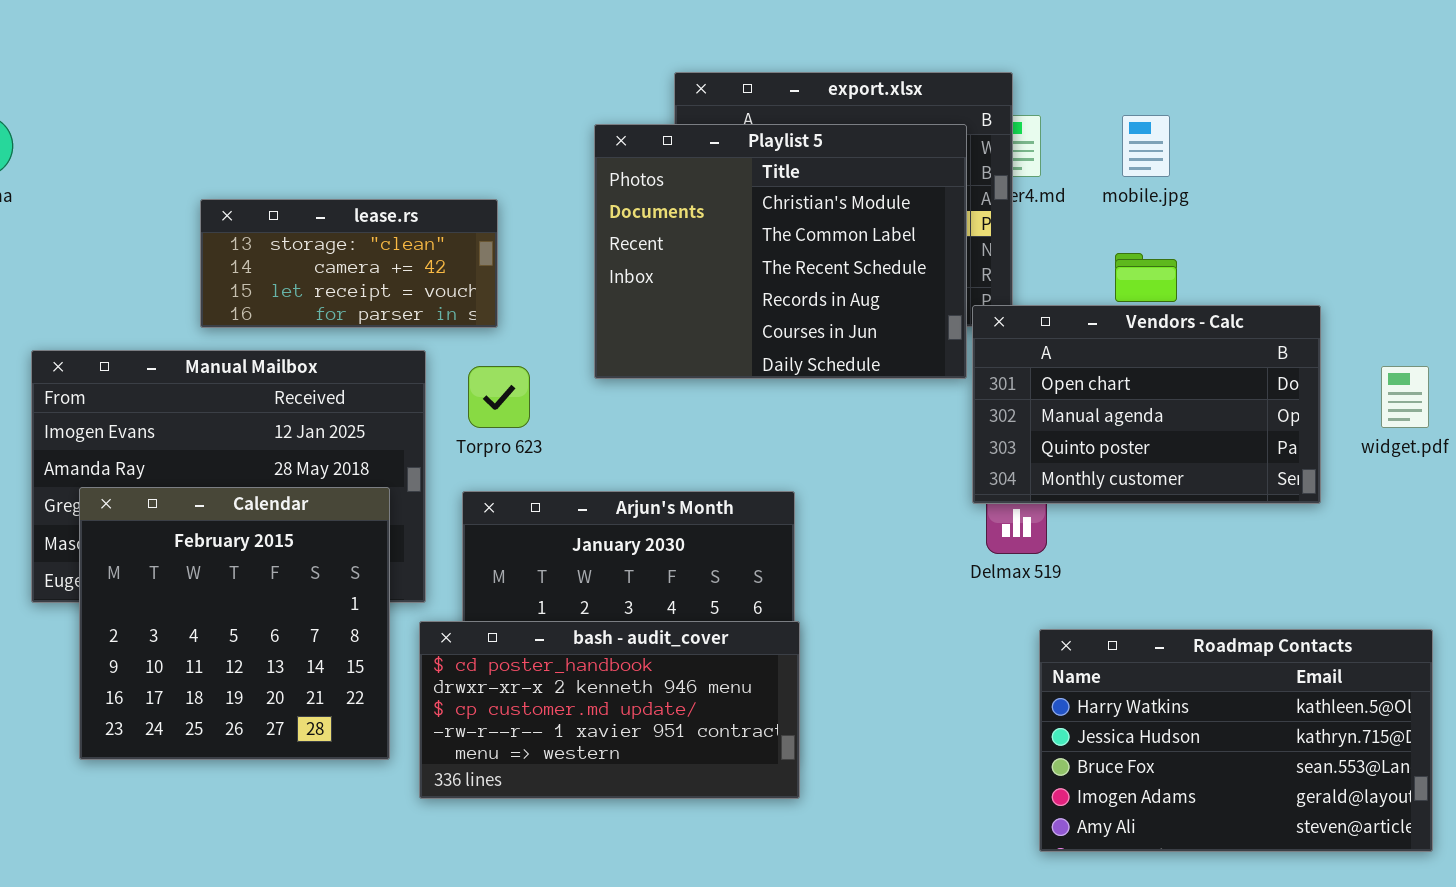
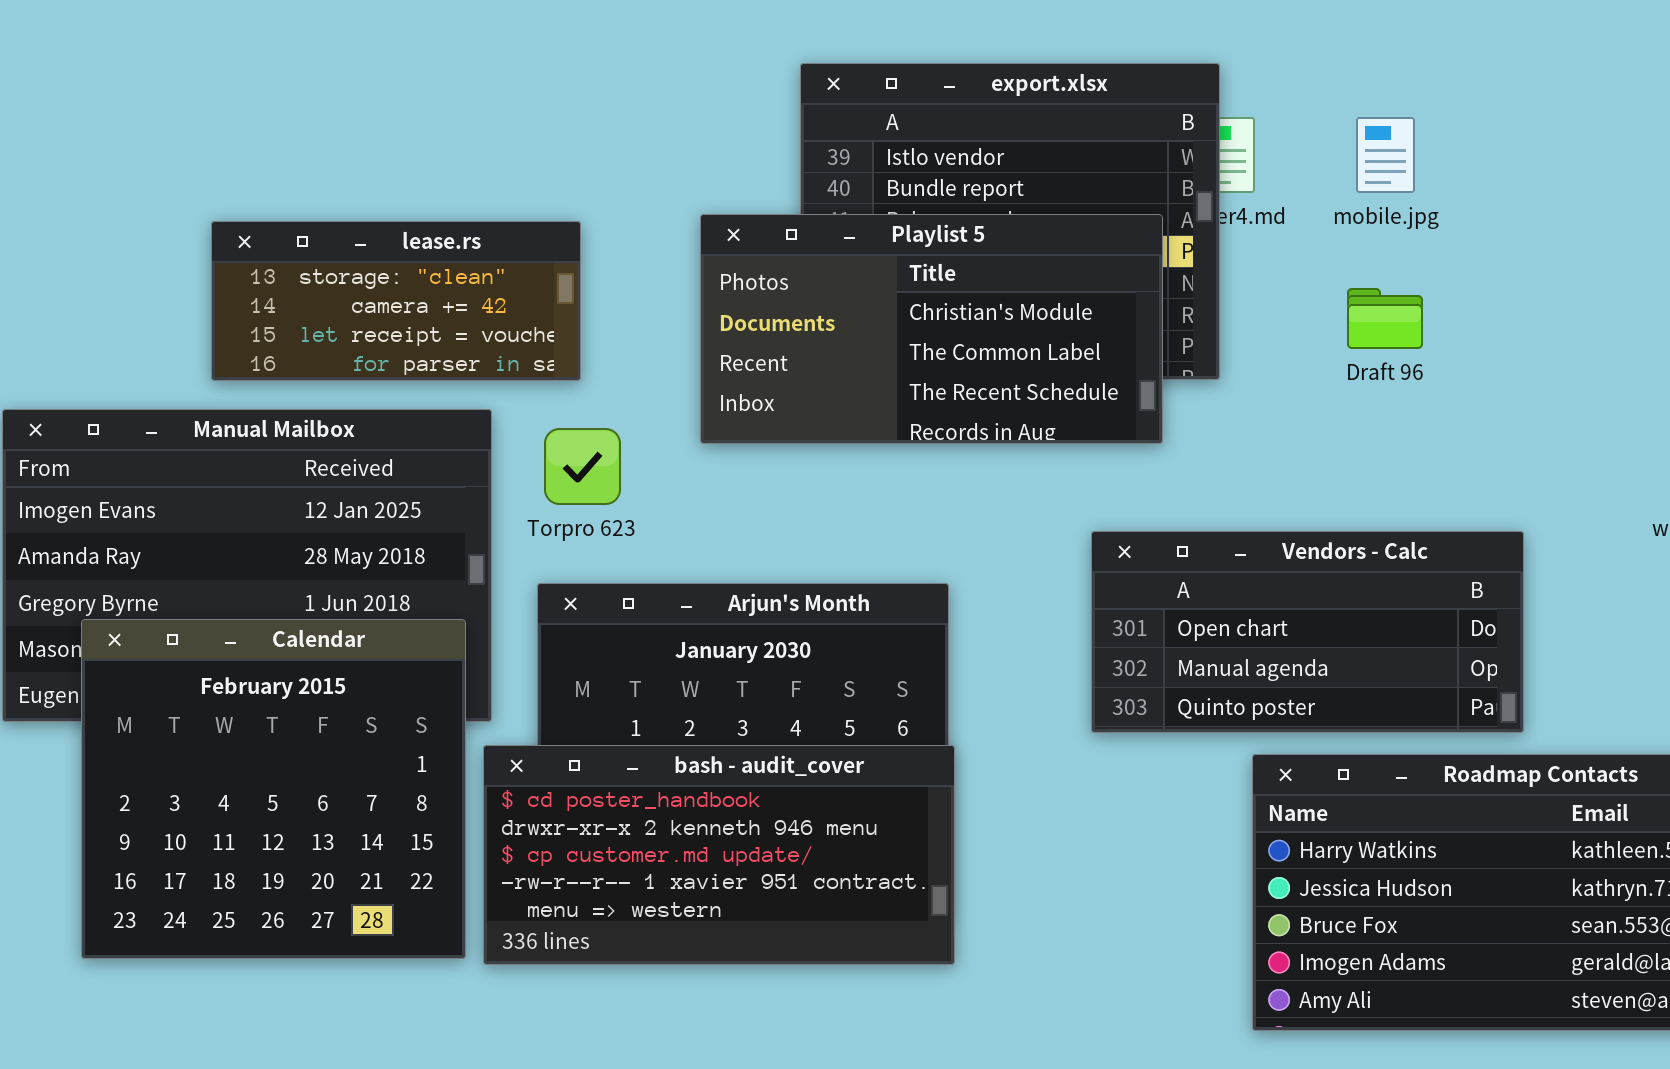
Playlist 5: [594,124,967,379] -> [700,214,1163,444], resized
Vendors - Calc: [972,305,1321,504] -> [1091,531,1524,733], moved, resized
Calendar: [79,487,390,760] -> [81,619,466,959], moved

